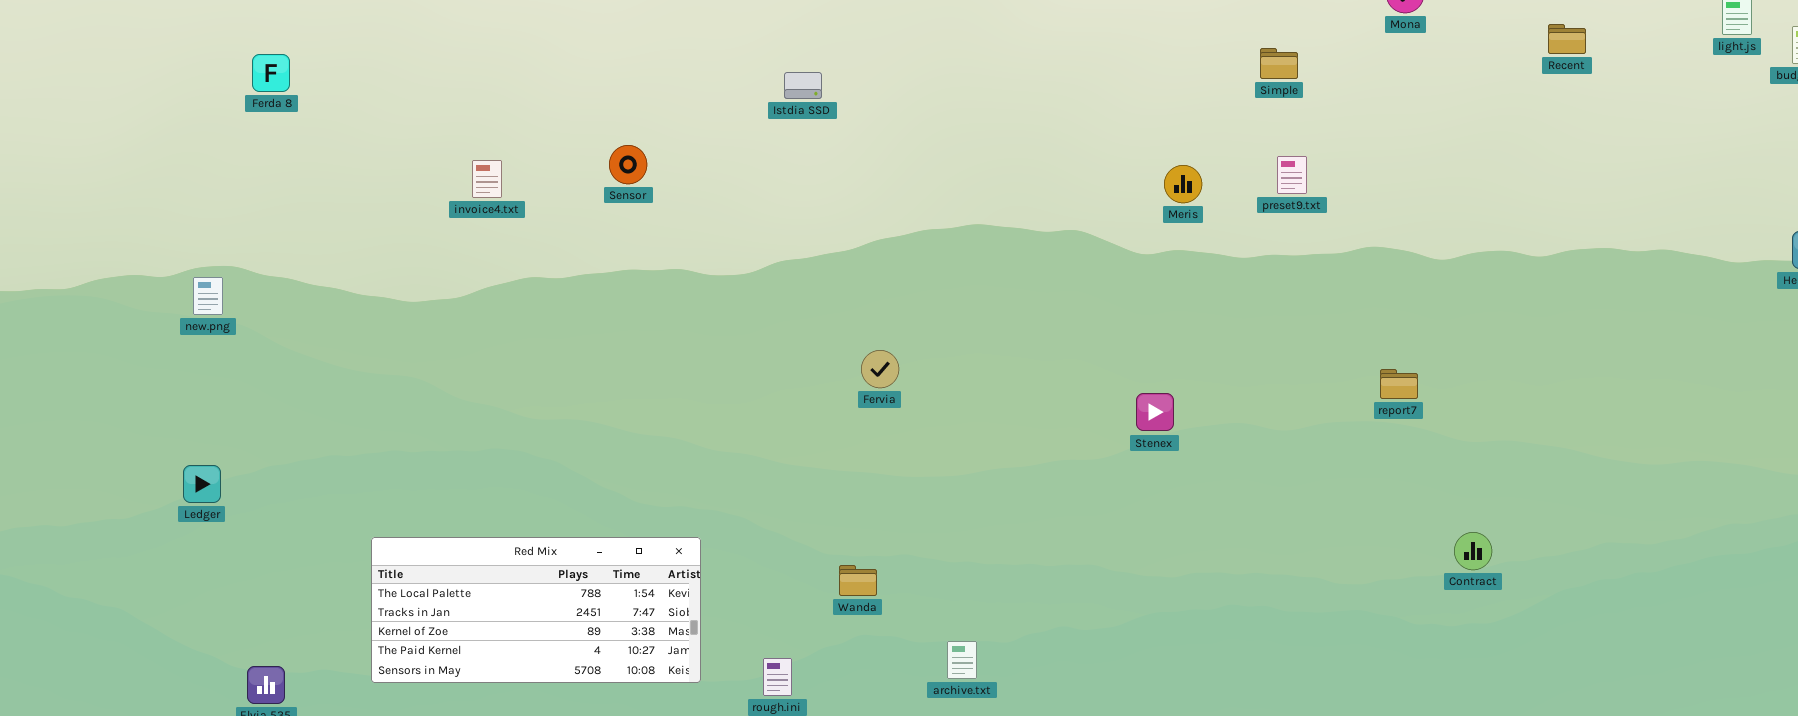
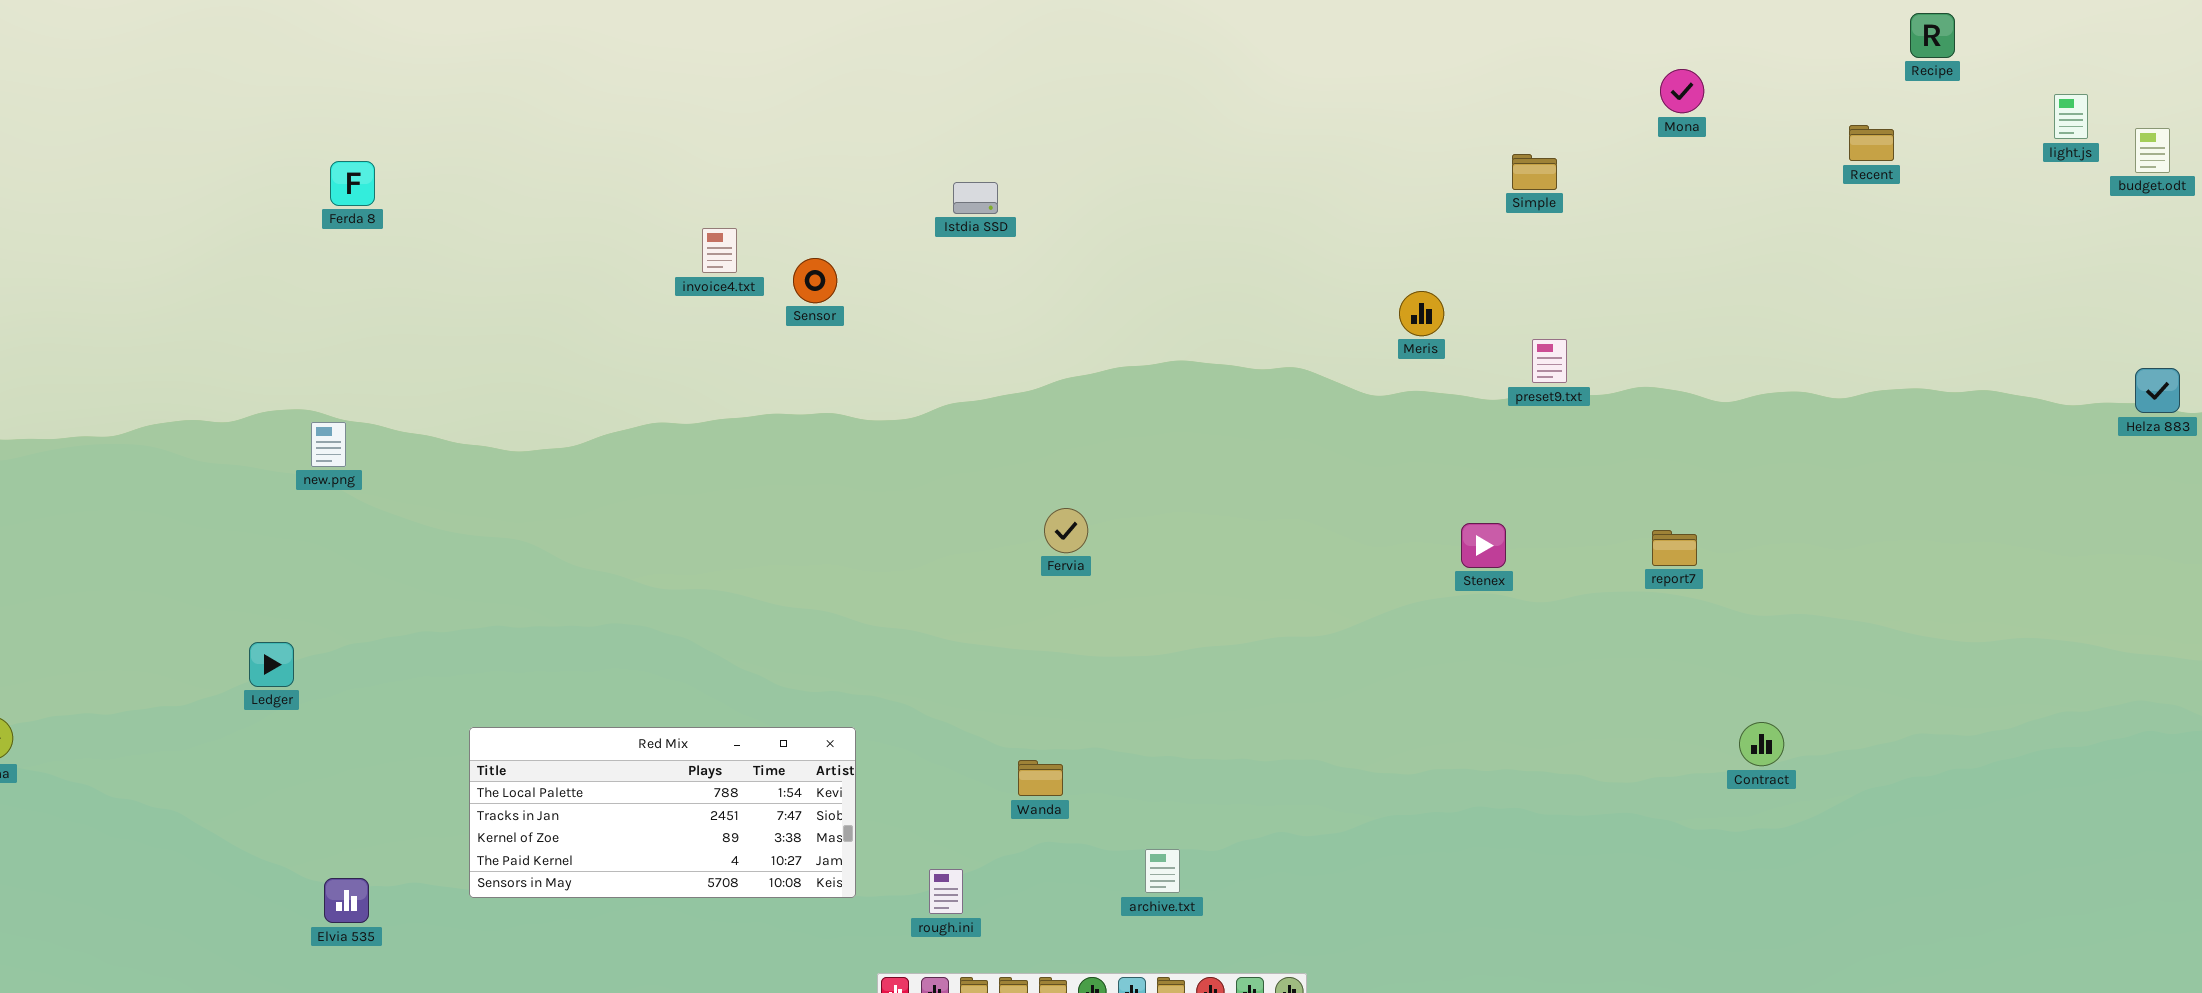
Sensor: [609,145,647,184] -> [793,258,837,303], moved
preset9.txt: [1277,156,1307,194] -> [1532,339,1567,383], moved
invoice4.txt: [472,160,502,198] -> [702,228,737,273], moved
new.png: [193,277,223,315] -> [311,422,346,467], moved
Stenex: [1136,393,1174,431] -> [1461,523,1506,568], moved

